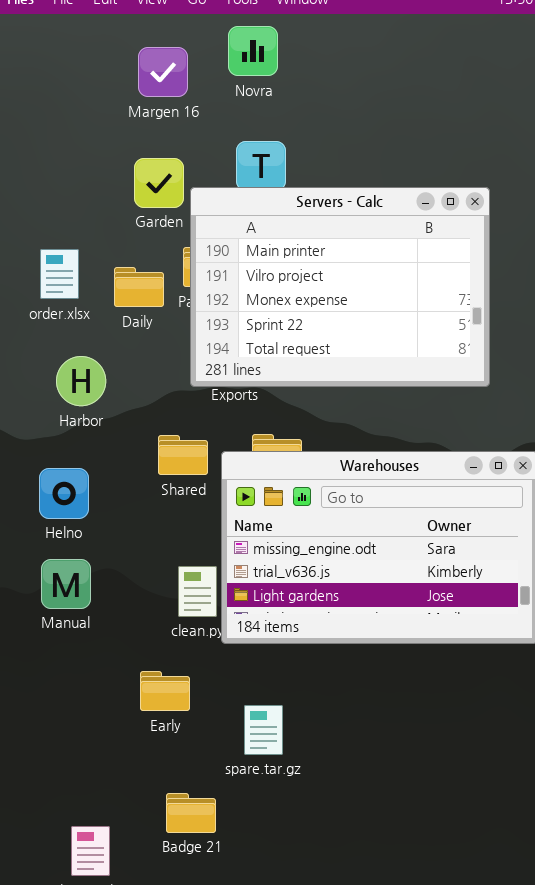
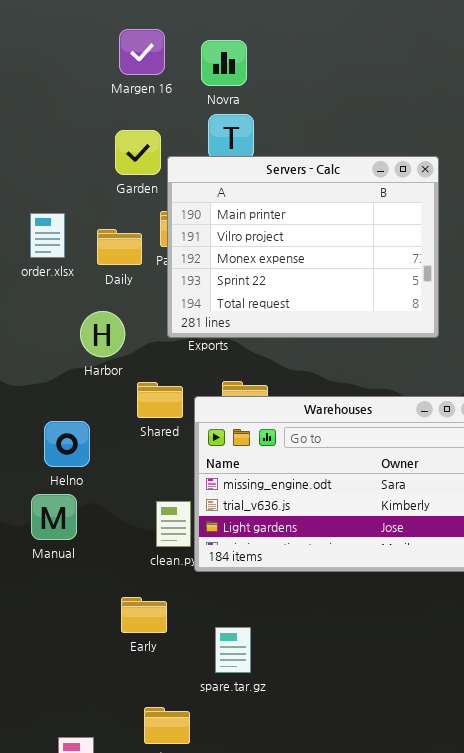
Novra: [228,26,278,76] -> [201,40,247,86], moved
Harbor: [56,356,106,406] -> [80,311,125,357], moved
Helno: [39,468,89,519] -> [44,421,90,467], moved

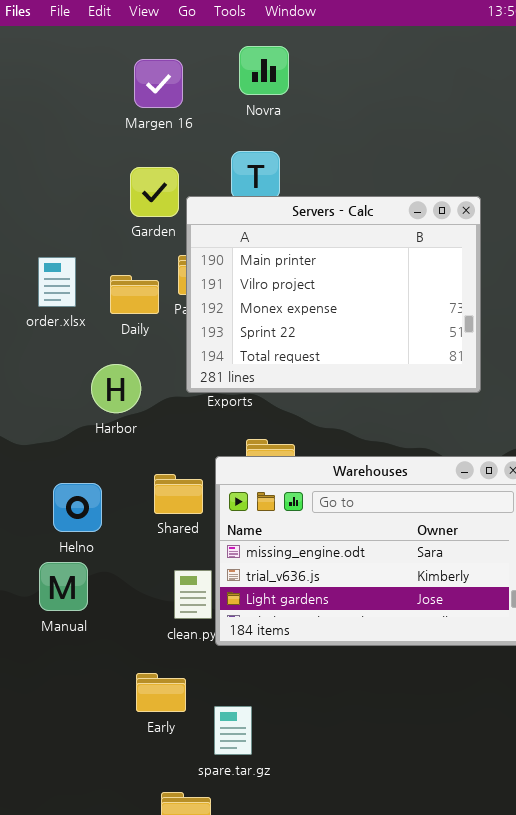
Novra: [201,40,247,86] -> [239,46,289,95], moved
Shared: [137,382,183,418] -> [154,474,203,514], moved
spare.tar.gz: [215,627,251,673] -> [214,706,252,755], moved

